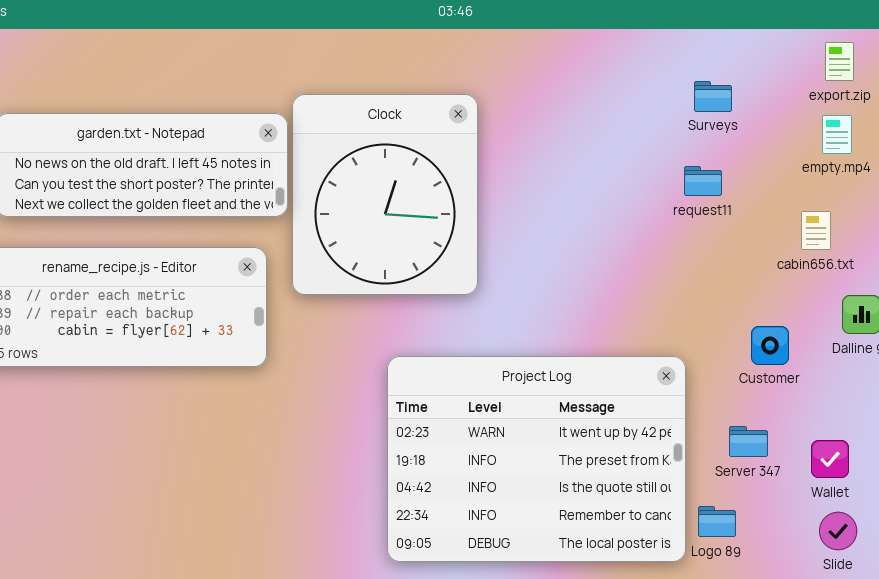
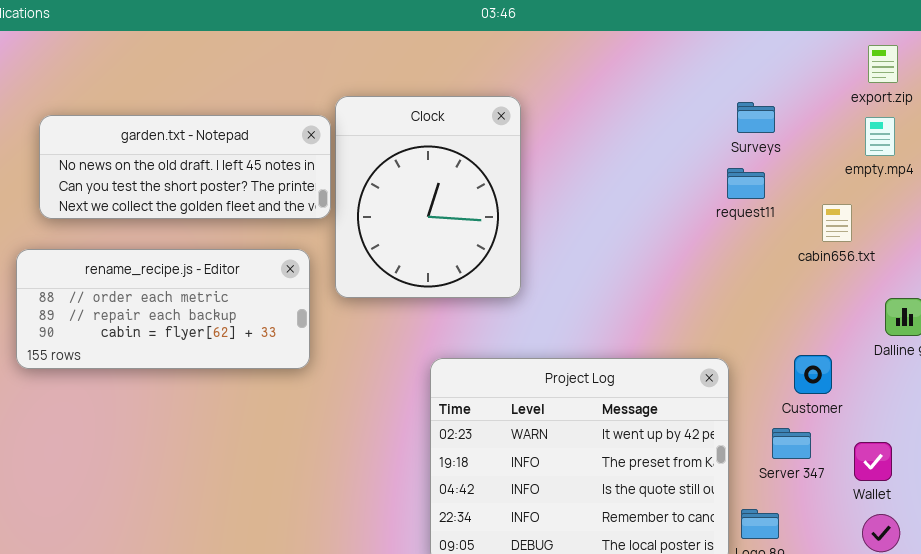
Surveys: [694,81,732,112] -> [737,102,775,133], moved
cabin656.txt: [801,211,831,250] -> [822,204,852,242], moved
Customer: [751,326,789,365] -> [794,355,832,394], moved

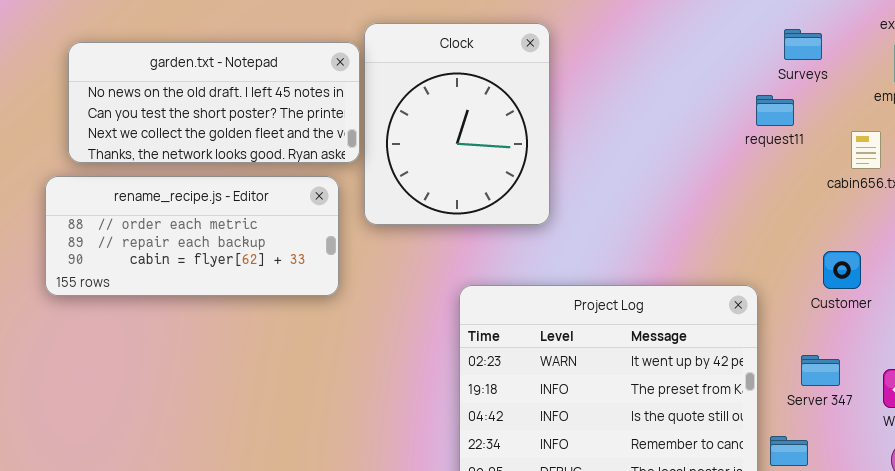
Surveys: [737,102,775,133] -> [784,29,822,60], moved
garden.txt - Notepad: [39,115,331,219] -> [68,42,360,163], resized
Customer: [794,355,832,394] -> [823,251,861,289], moved

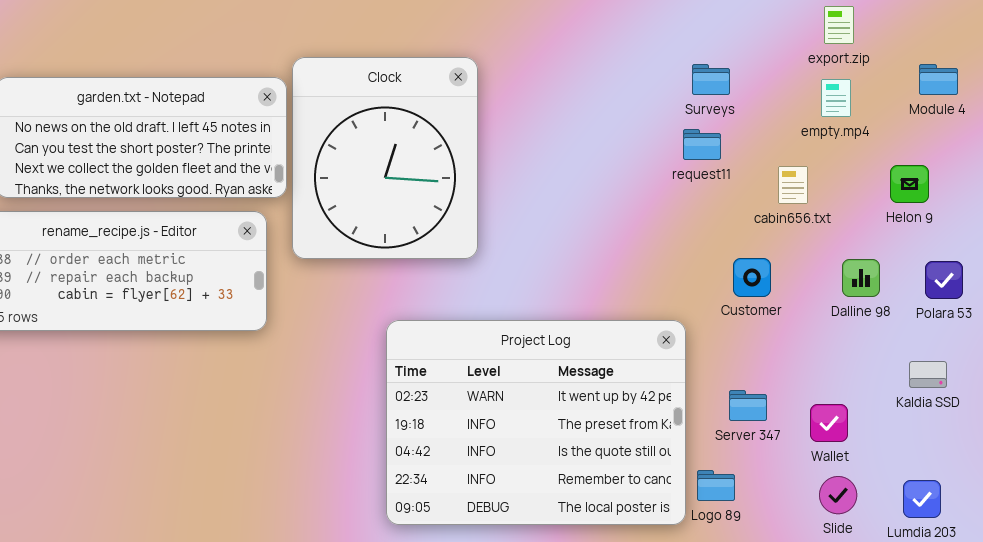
Surveys: [784,29,822,60] -> [692,64,730,95], moved
Customer: [823,251,861,289] -> [733,258,771,297], moved

